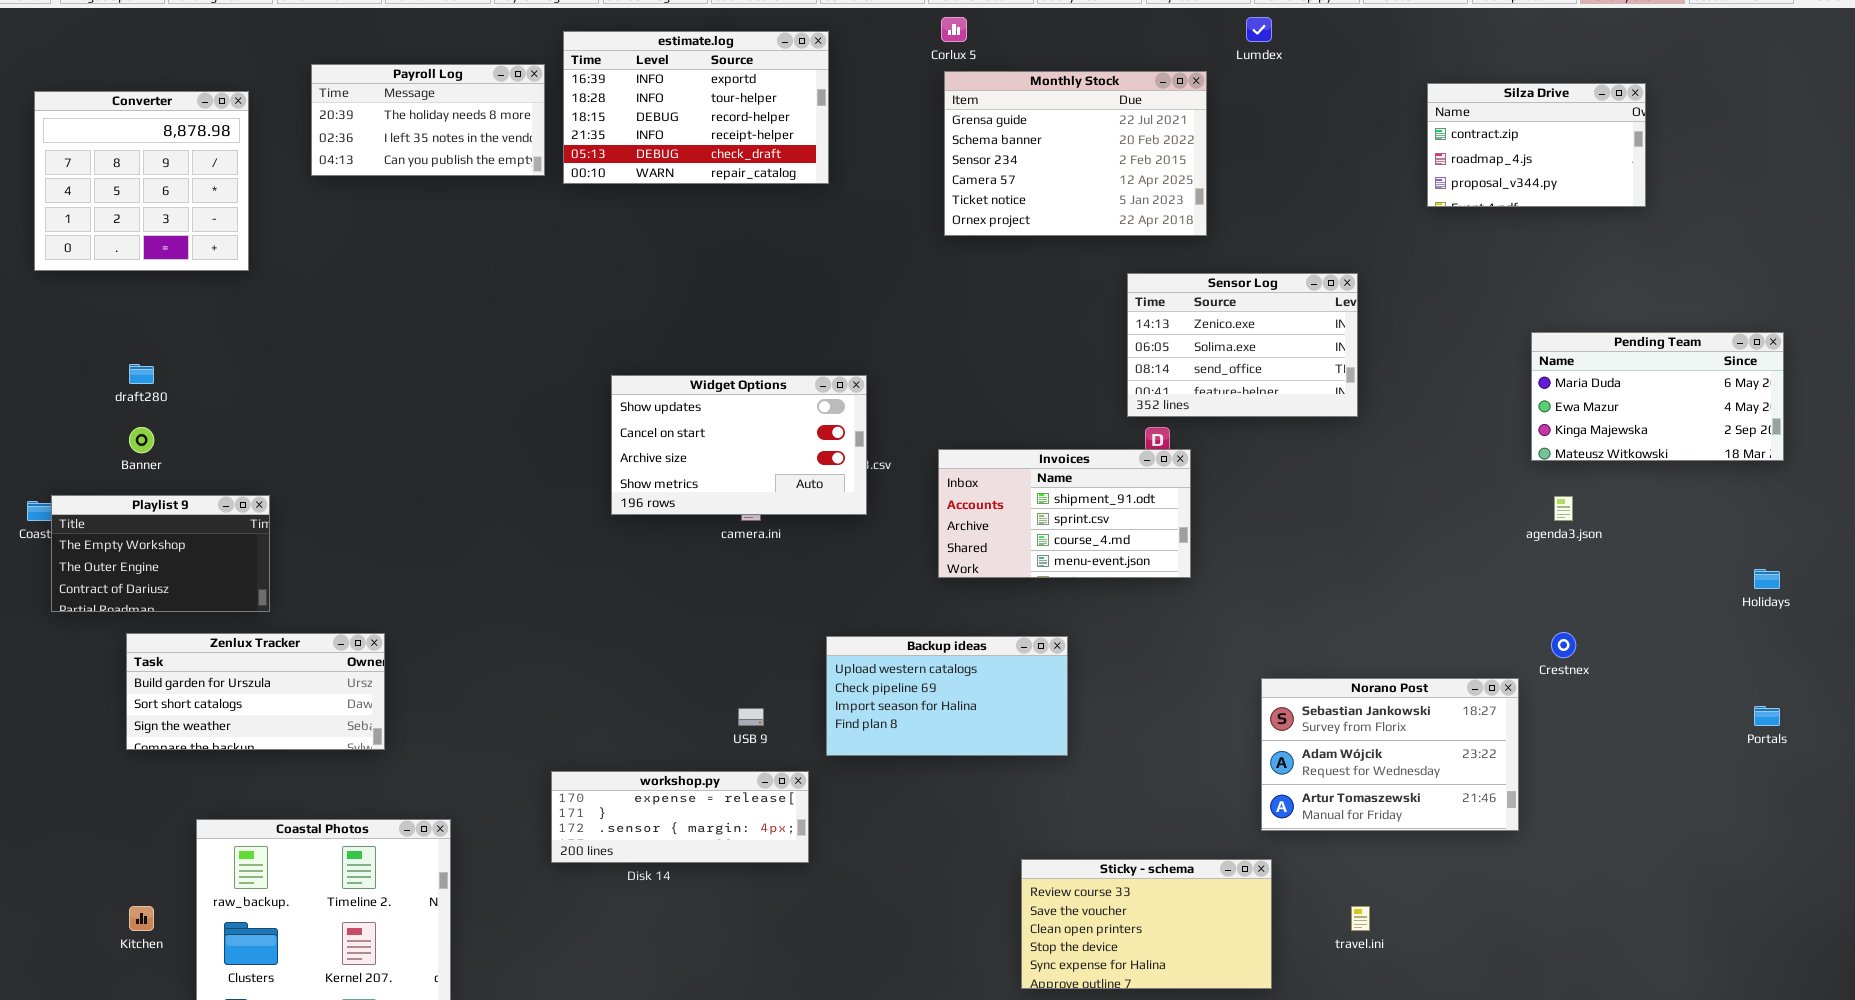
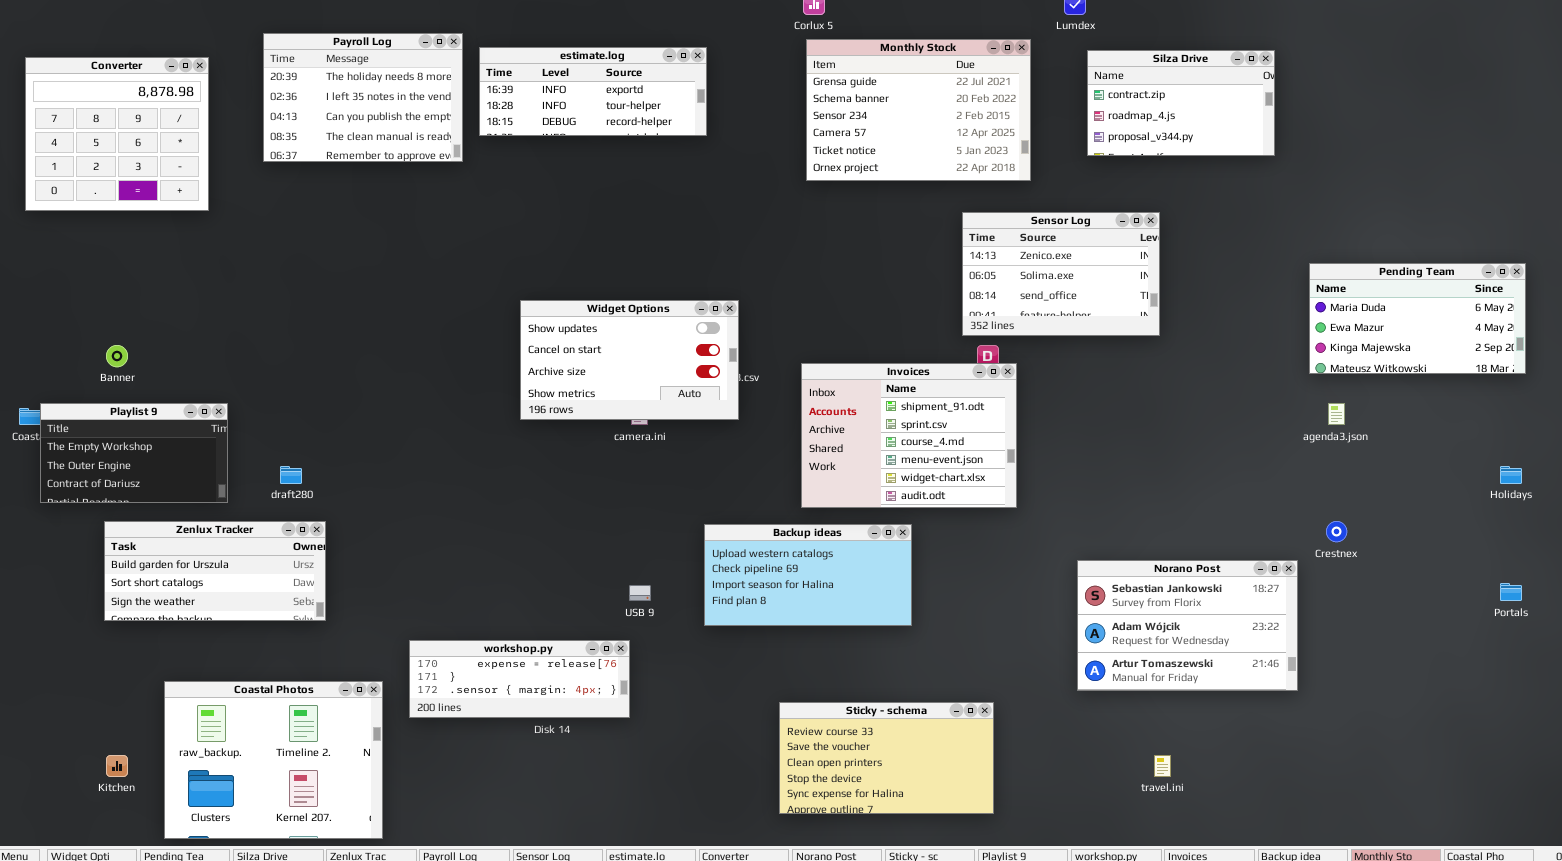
estimate.log: [563,31,829,184] -> [479,47,707,136], resized
Payroll Log: [311,64,545,176] -> [263,33,463,162], resized
Silza Drive: [1427,83,1646,207] -> [1087,50,1275,156], moved
draft280: [129,364,154,384] -> [280,466,302,484], moved
Invoices: [938,449,1191,578] -> [801,363,1017,508], resized
workshop.py: [551,771,809,863] -> [409,640,630,718], moved
Sticky - schema: [1021,859,1272,989] -> [779,702,994,814], moved

